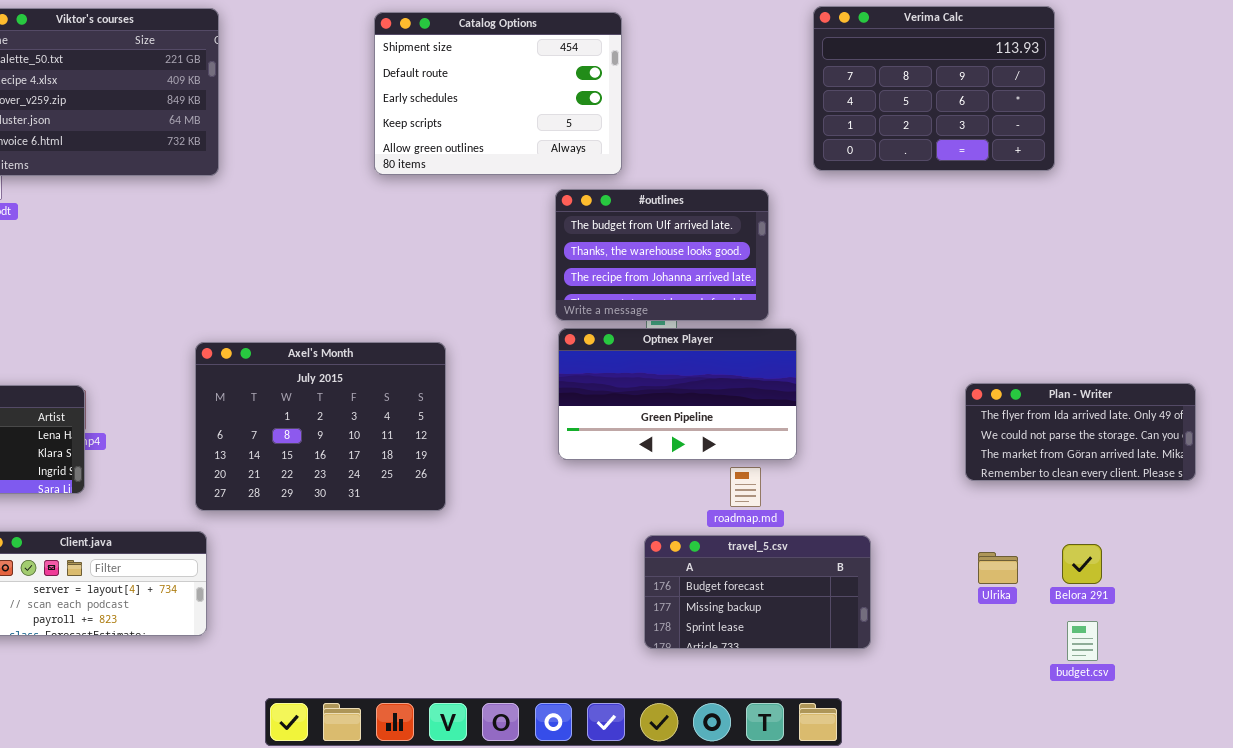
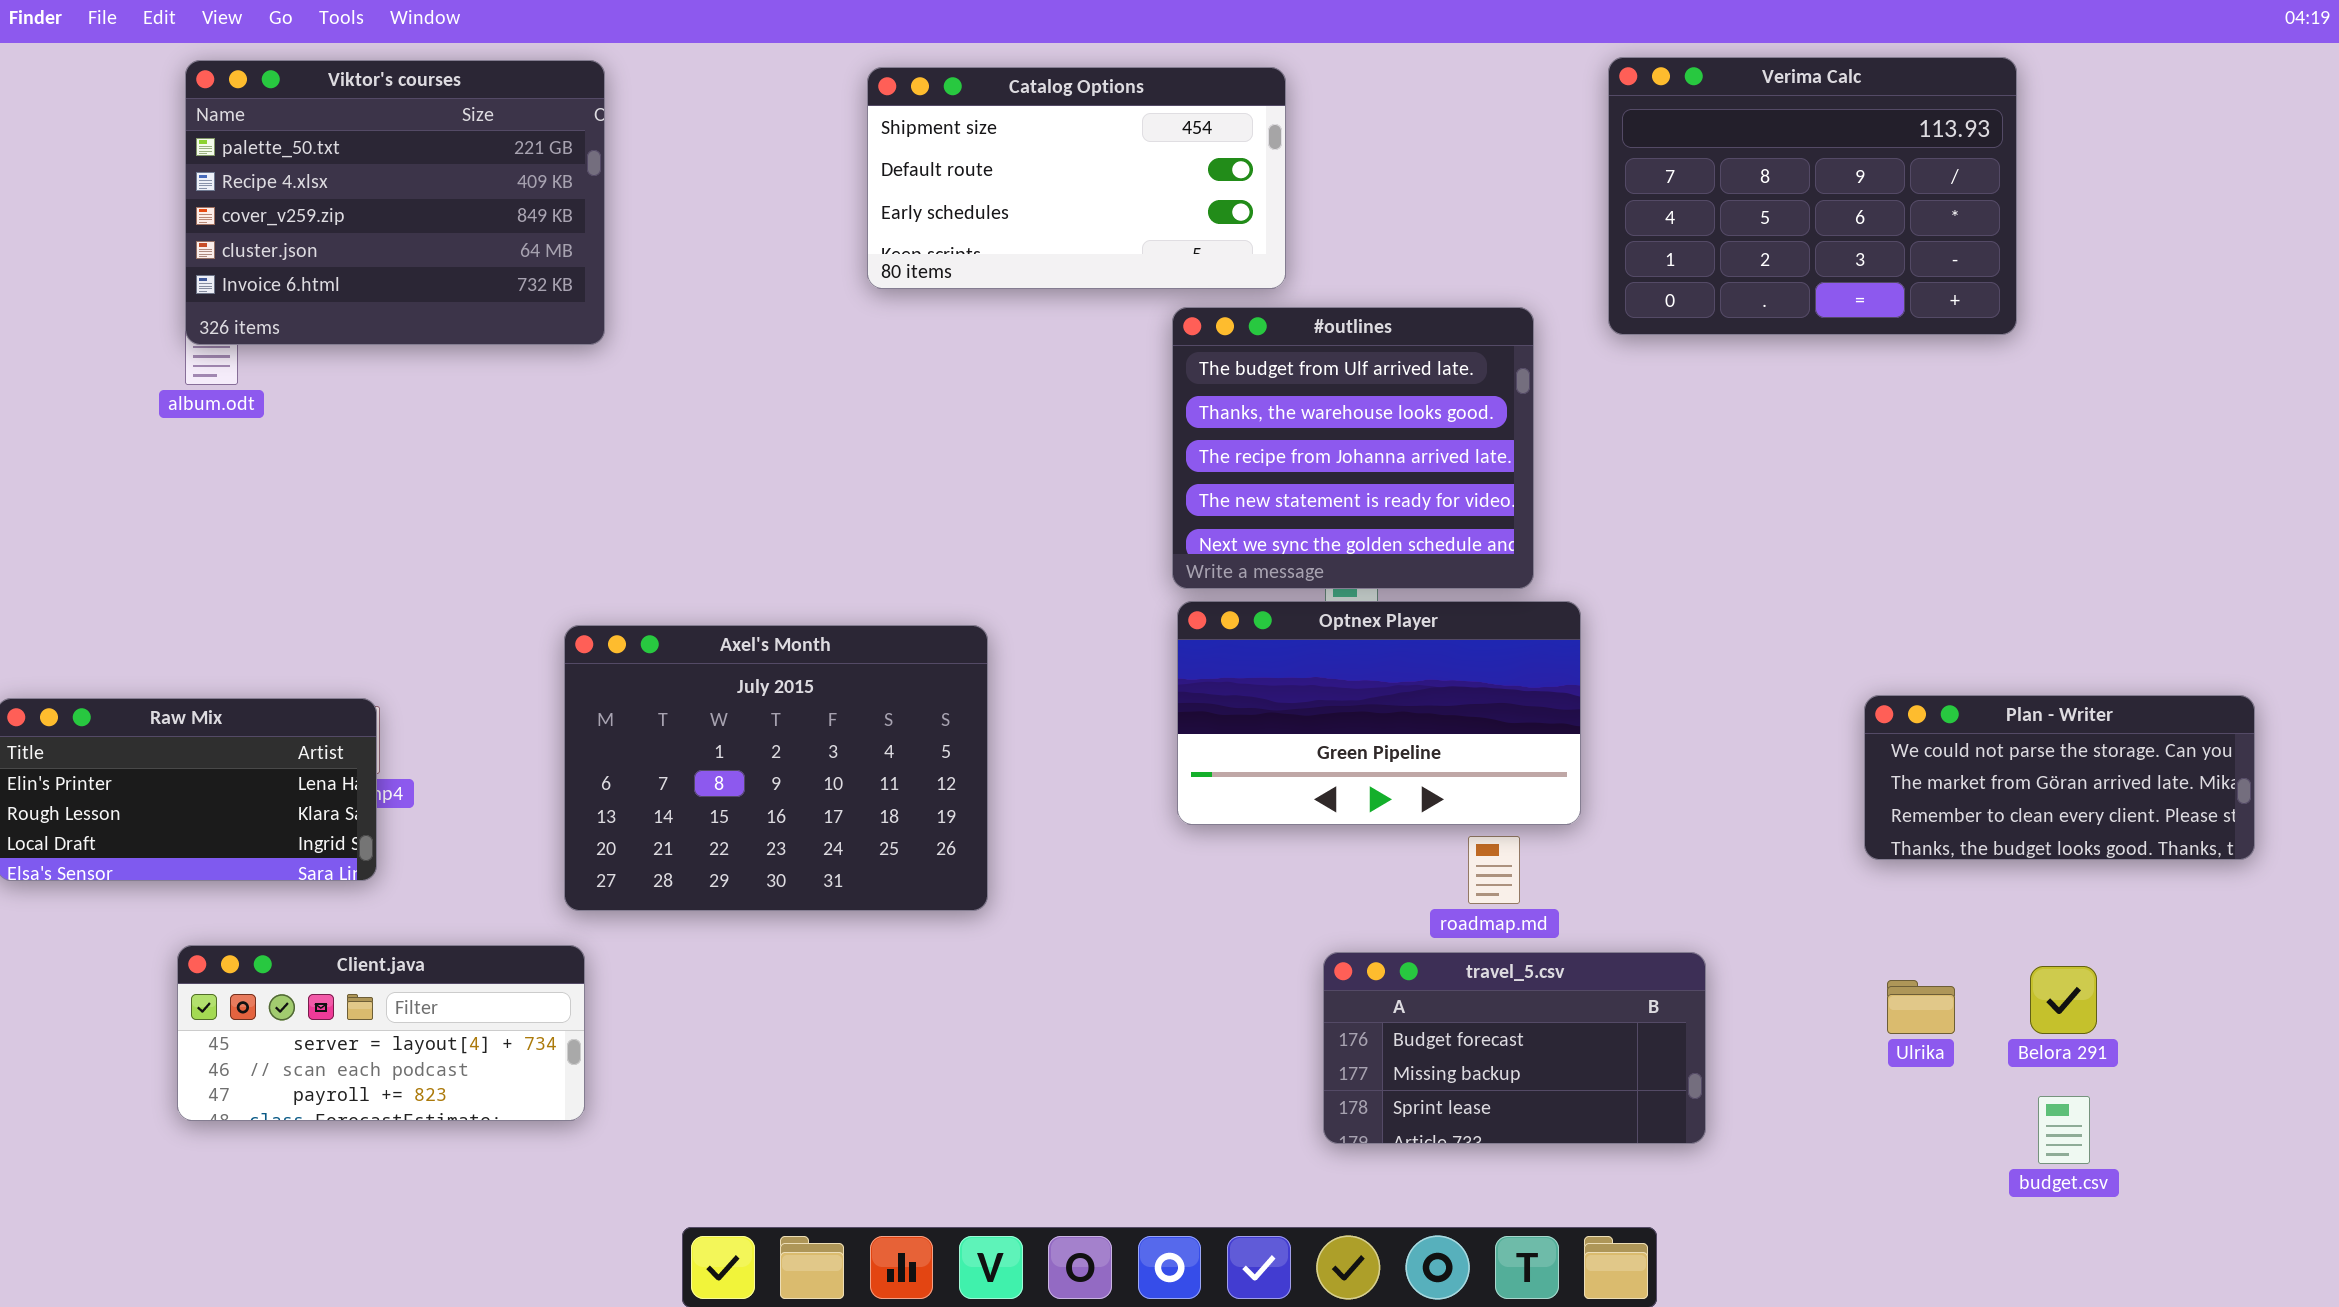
Catalog Options: [374,12,622,175] -> [867,67,1286,289], resized
#outlines: [555,189,769,321] -> [1172,307,1534,589], resized
Plan - Writer: [965,383,1196,481] -> [1864,695,2255,860], scrolled down 1 row

